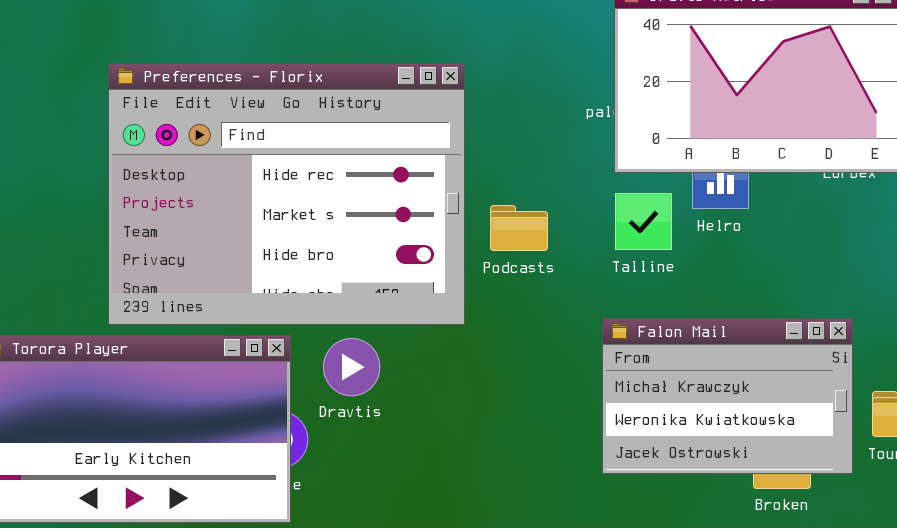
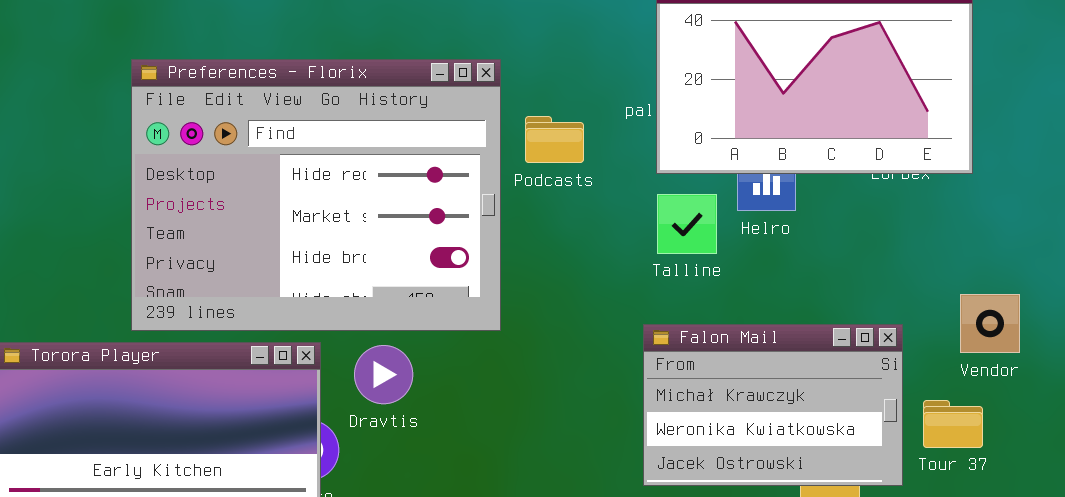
Podcasts: [490,205,548,251] -> [525,116,584,163], moved

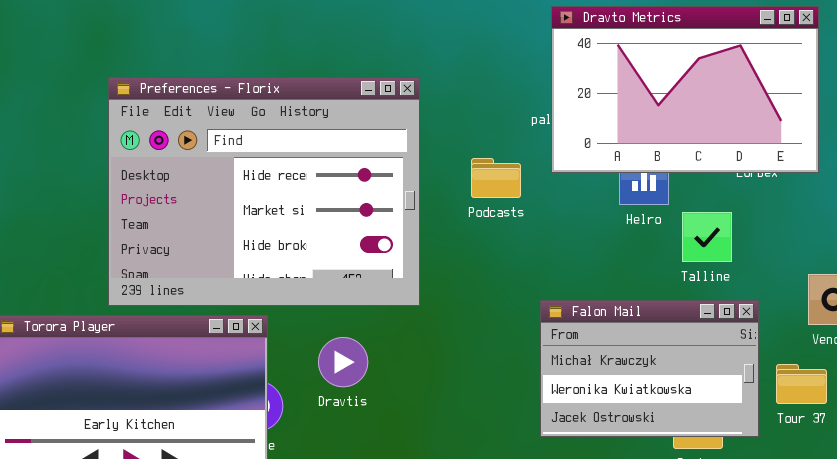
Podcasts: [525,116,584,163] -> [471,158,521,198], moved
Talline: [657,194,717,254] -> [682,212,732,262], moved
Dravtis: [354,345,413,404] -> [318,337,368,387], moved

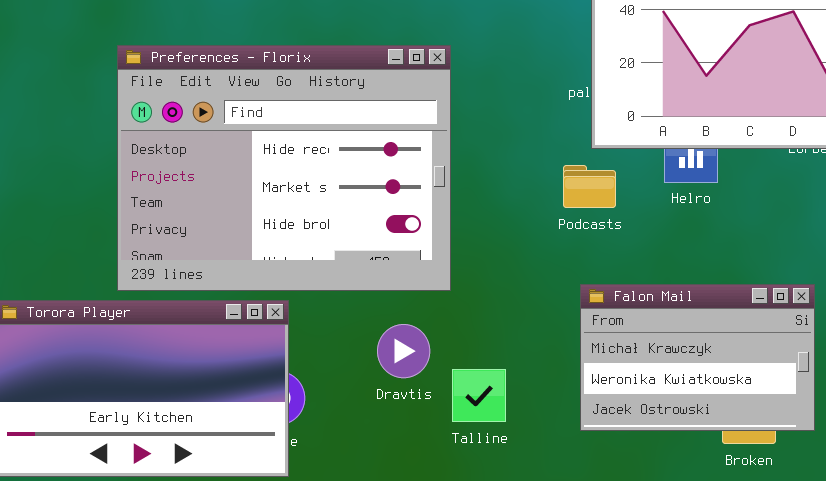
Podcasts: [471,158,521,198] -> [563,165,616,208], moved
Talline: [682,212,732,262] -> [452,369,506,422], moved
Dravtis: [318,337,368,387] -> [377,324,430,378], moved

